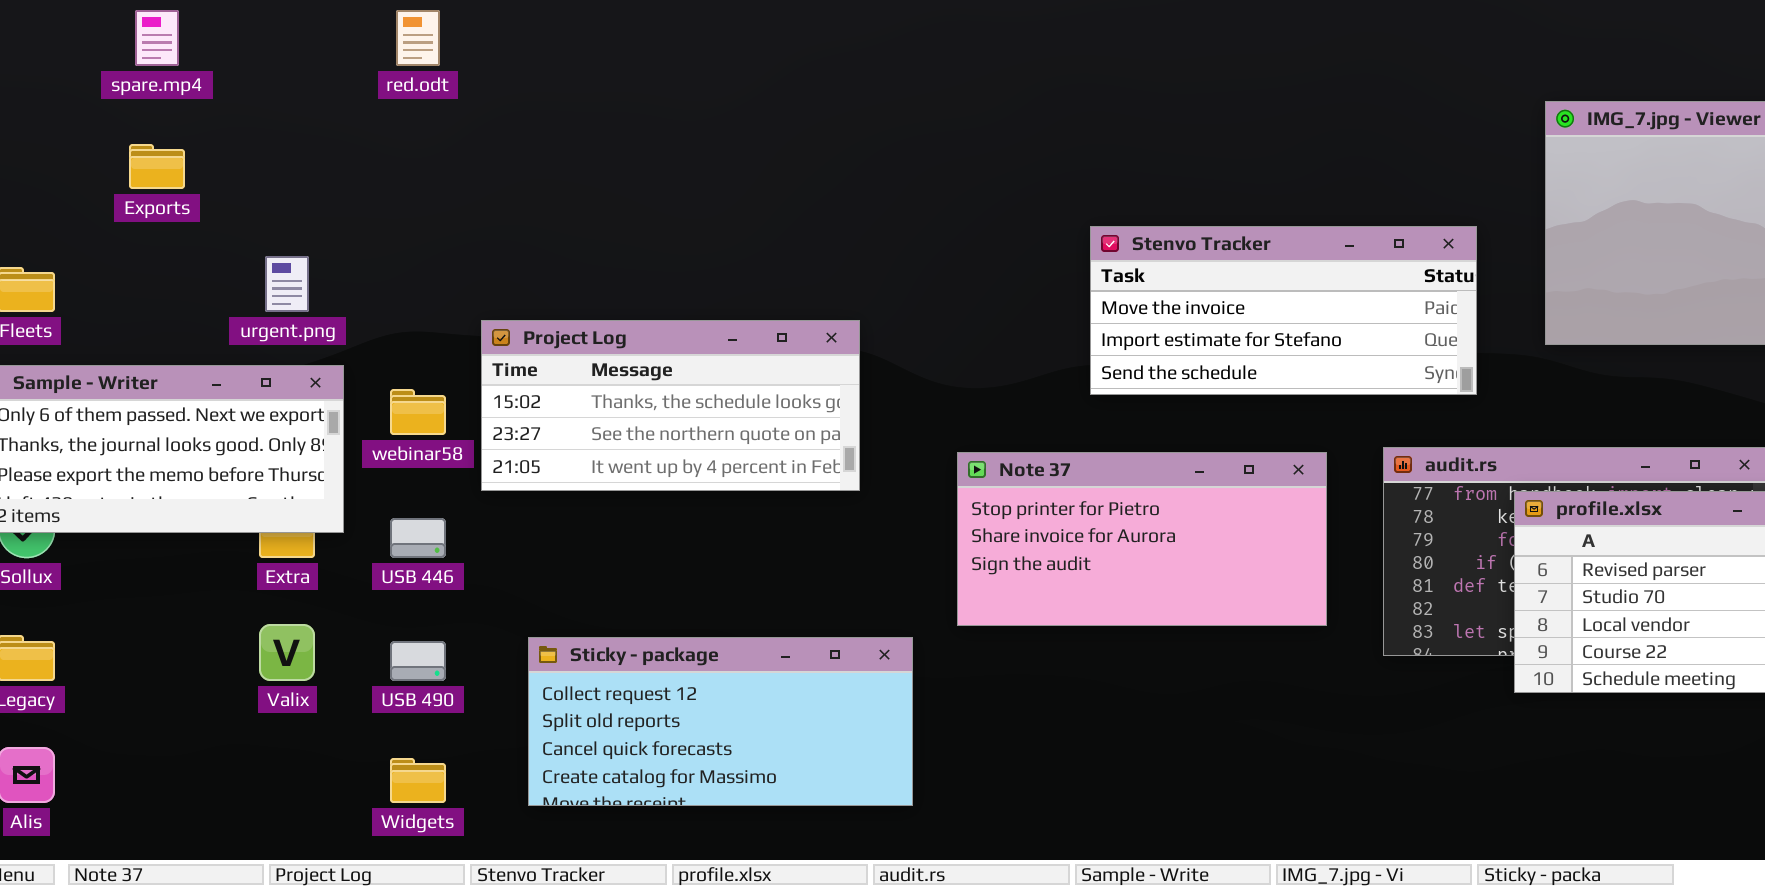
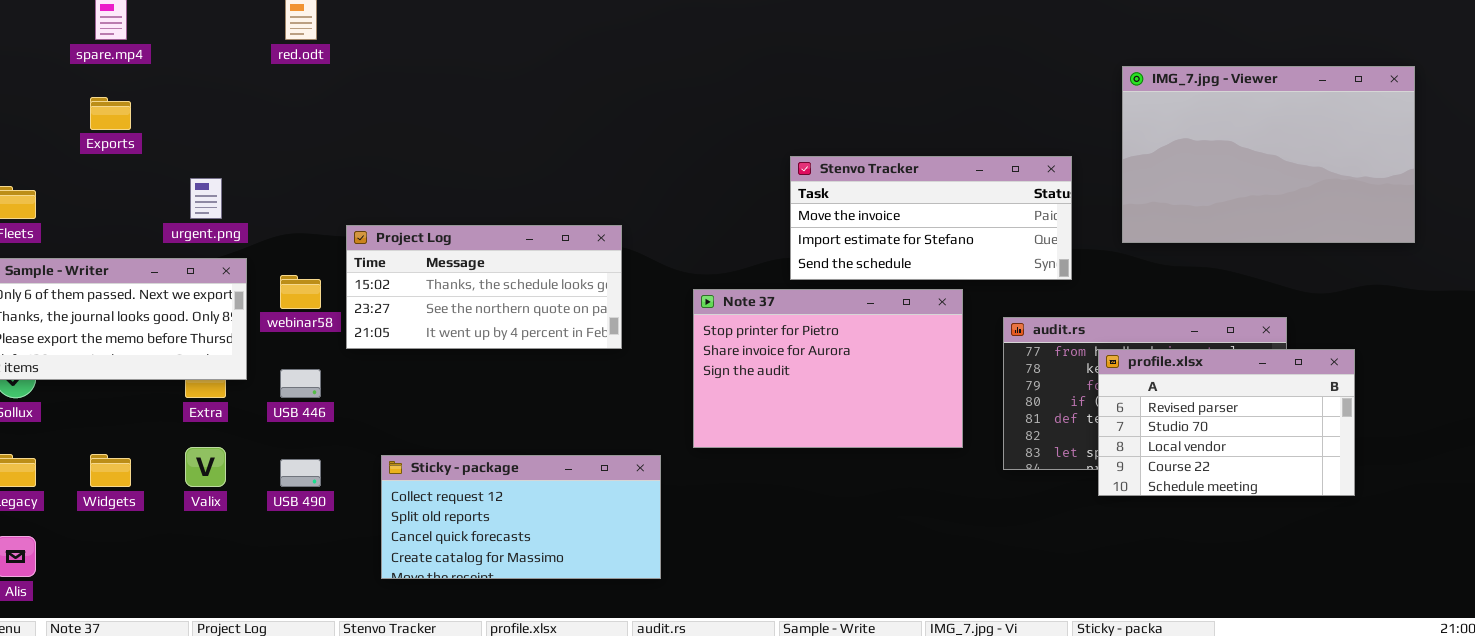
Note 37: [957,452,1327,626] -> [693,289,963,448], resized
Widgets: [390,758,446,803] -> [90,454,131,487], moved

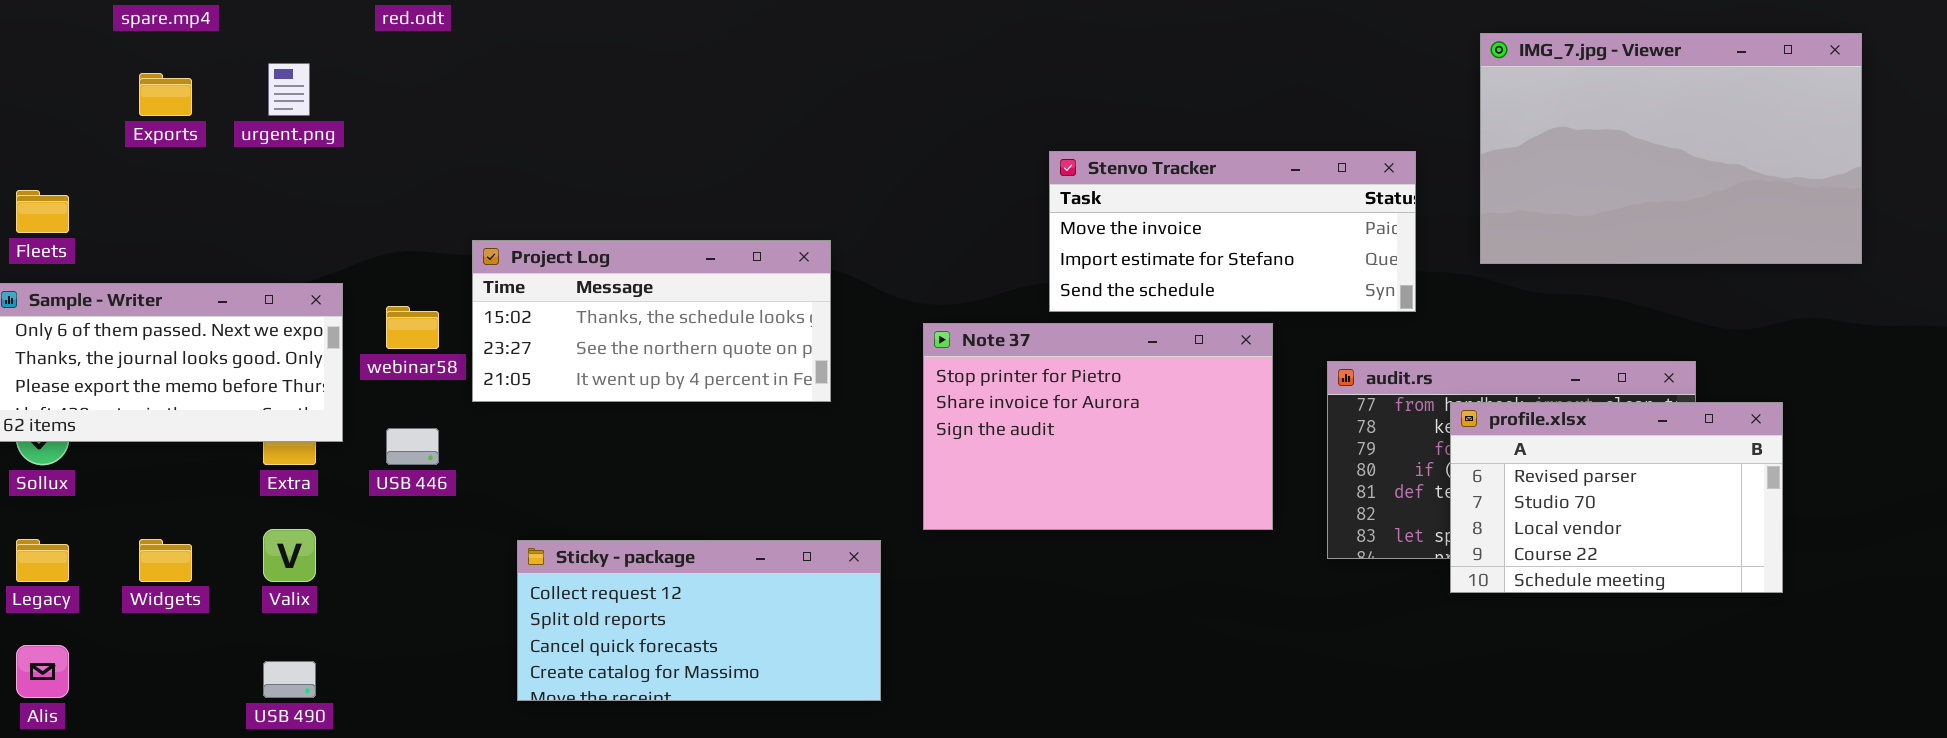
urgent.png: [190,178,222,219] -> [268,63,310,116], moved
USB 490: [280,459,321,487] -> [263,661,316,698], moved

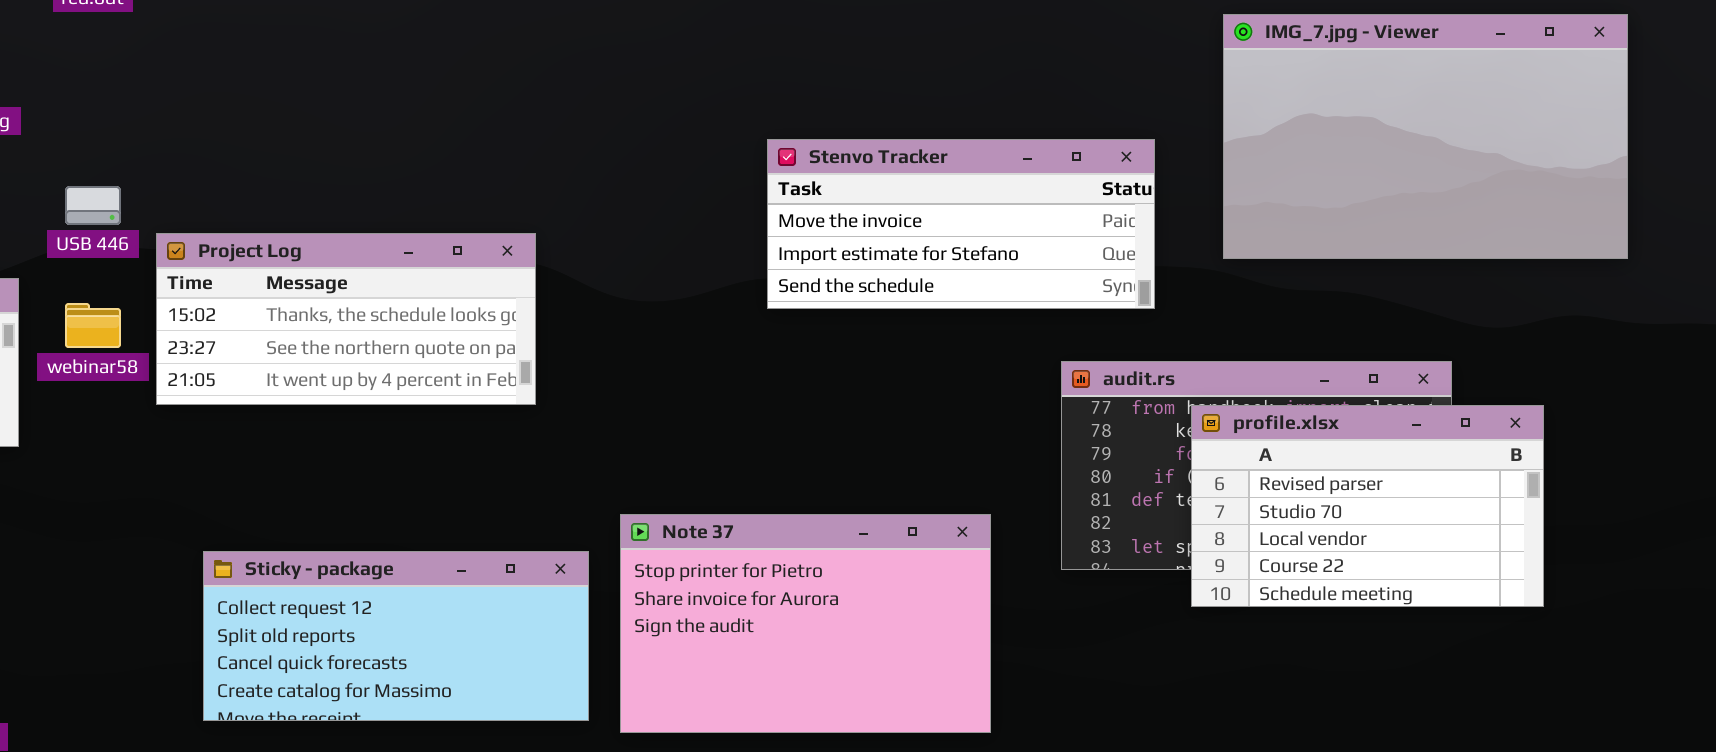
Note 37: [923,323,1273,530] -> [620,514,991,733], moved
USB 446: [386,428,439,465] -> [65,186,121,225], moved

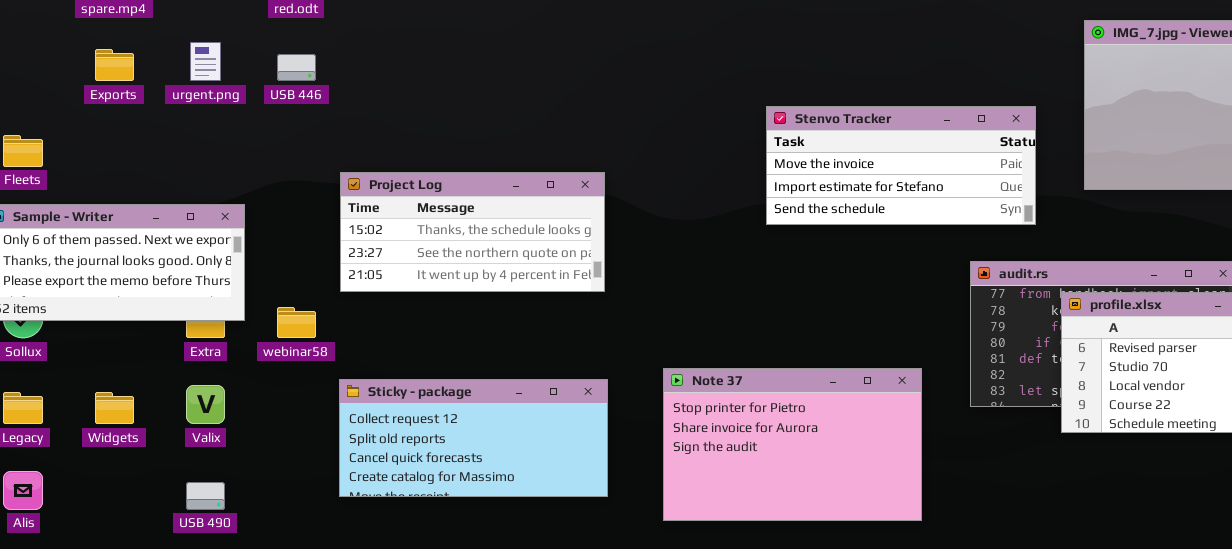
USB 446: [65,186,121,225] -> [277,54,316,81], moved
webinar58: [65,303,121,348] -> [277,307,316,338], moved
Sticky - package: [203,551,589,721] -> [339,379,608,497], moved

